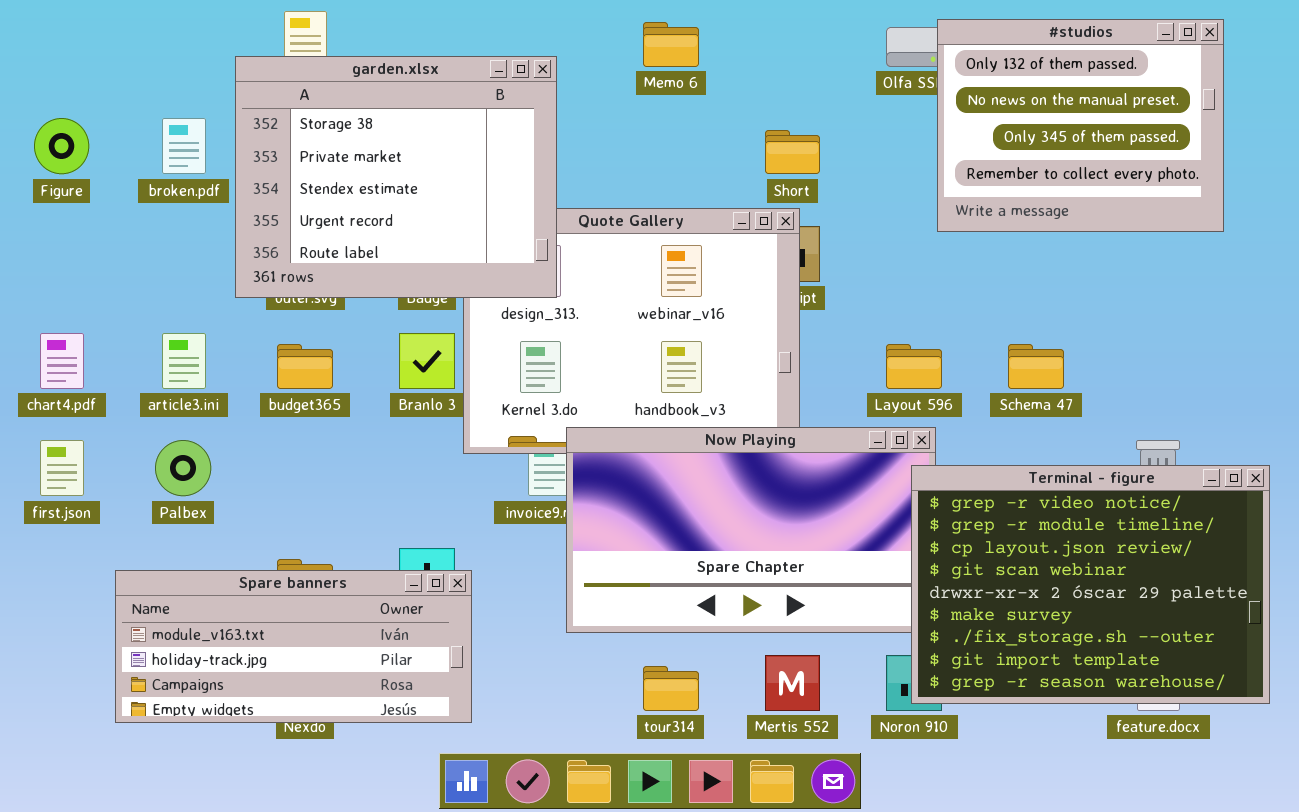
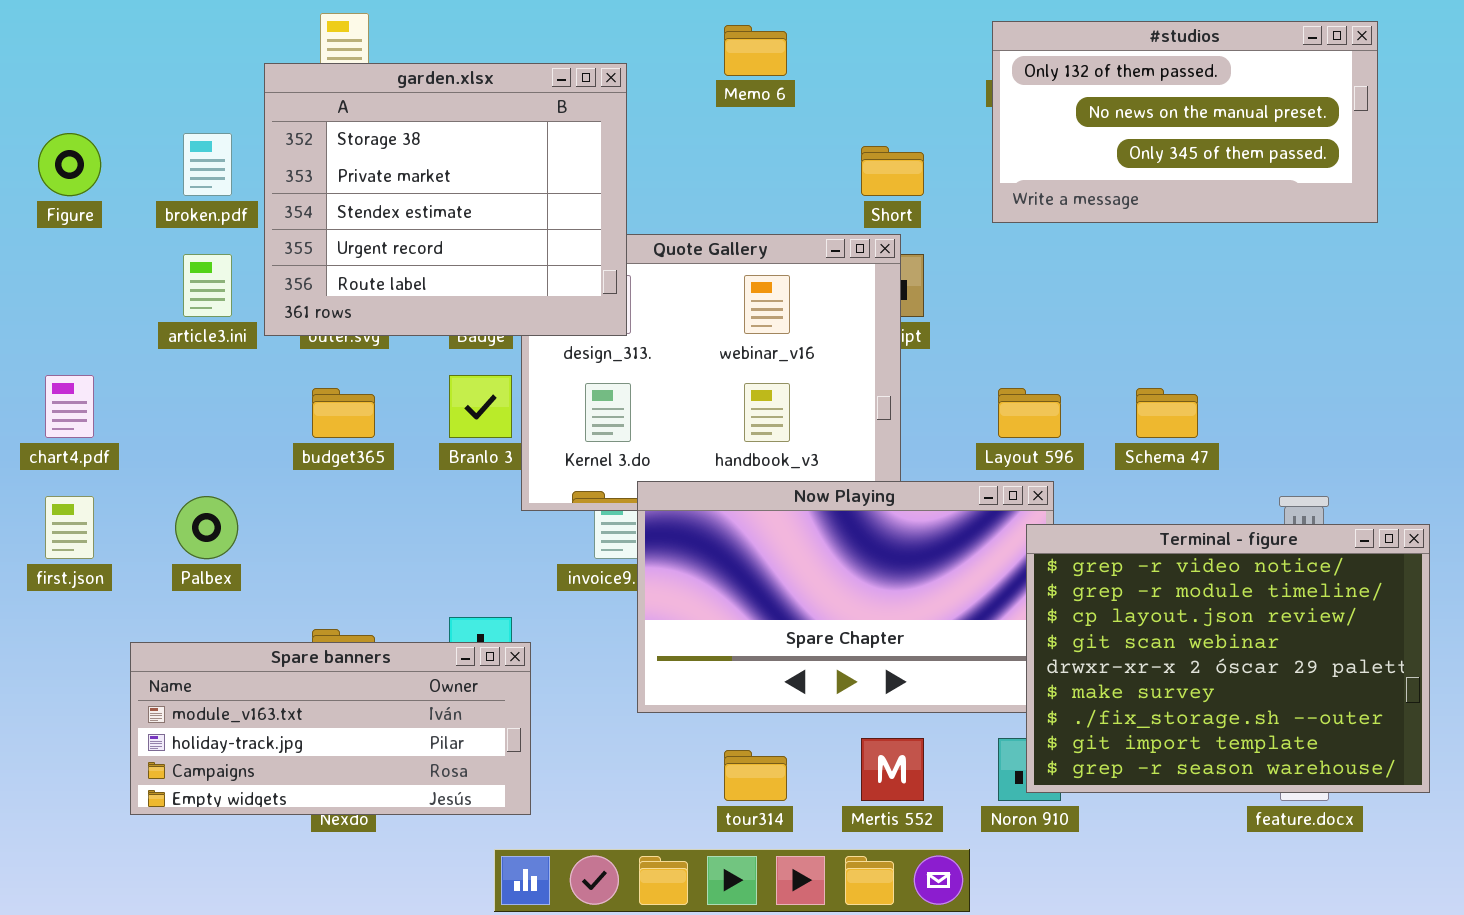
#studios: [937,19,1224,232] -> [992,21,1378,223], resized
article3.ini: [162,333,206,389] -> [183,254,232,317], moved

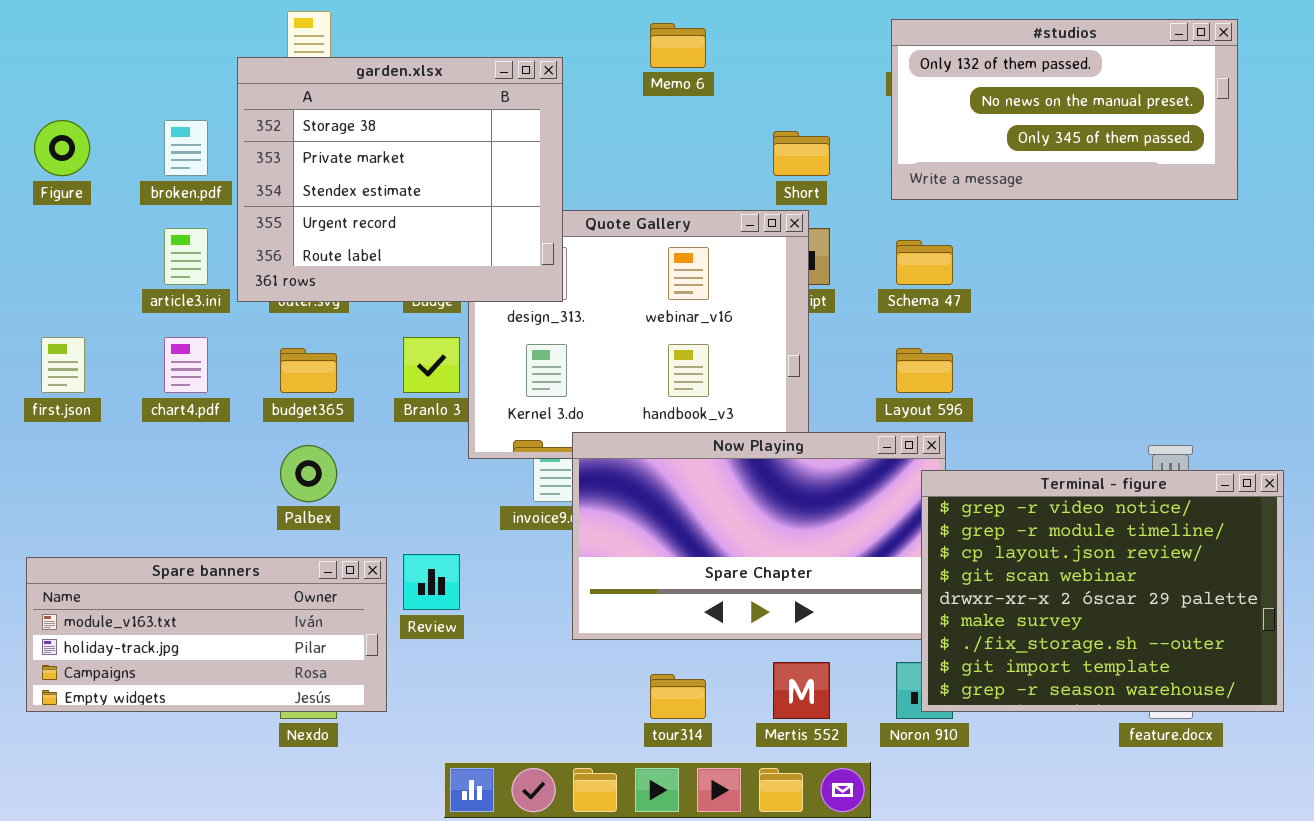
chart4.pdf: [45,375,94,438] -> [164,337,208,393], moved
Schema 47: [1136,388,1198,438] -> [896,240,953,285], moved
first.json: [45,496,94,559] -> [41,337,85,393], moved
Palbex: [175,496,238,559] -> [280,445,337,502], moved
Spare banners: [130,642,531,815] -> [26,557,387,712], moved

